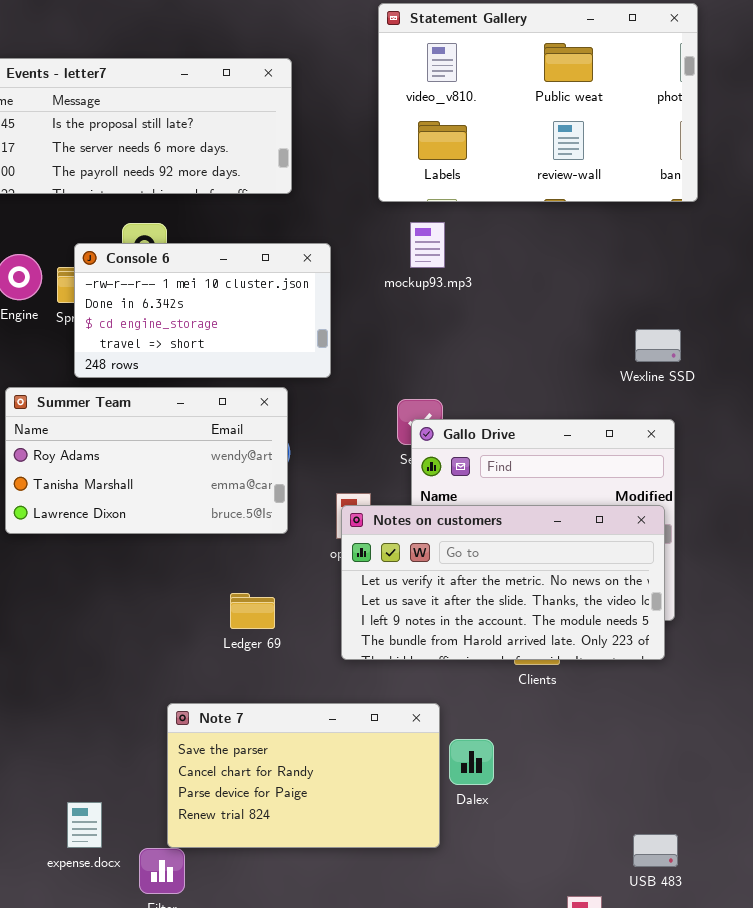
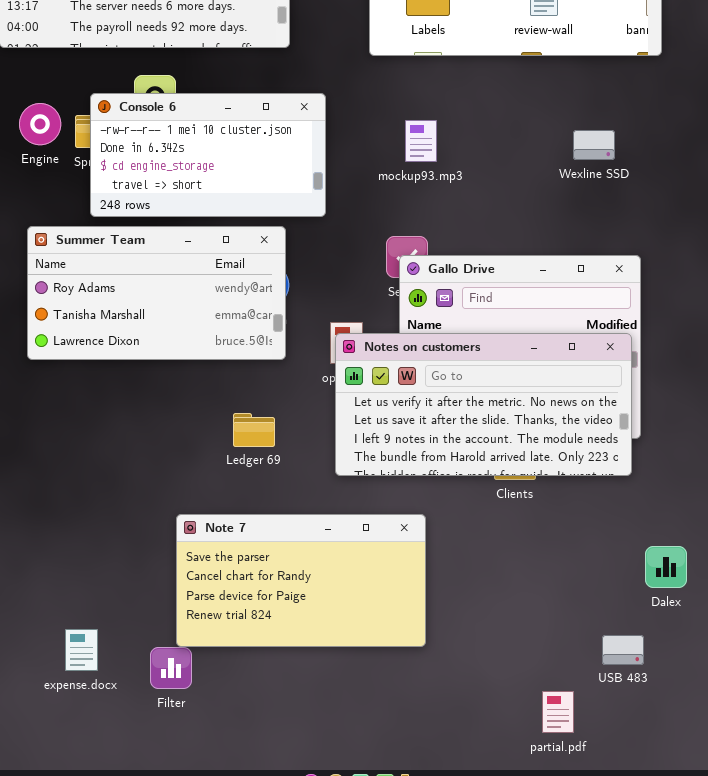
mockup93.mp3: [410,222,445,268] -> [405,120,437,162], moved
Wexline SSD: [635,329,681,362] -> [573,130,615,160], moved
Dalex: [449,739,494,785] -> [645,546,687,588], moved
expense.docx: [67,802,102,848] -> [65,629,98,671], moved

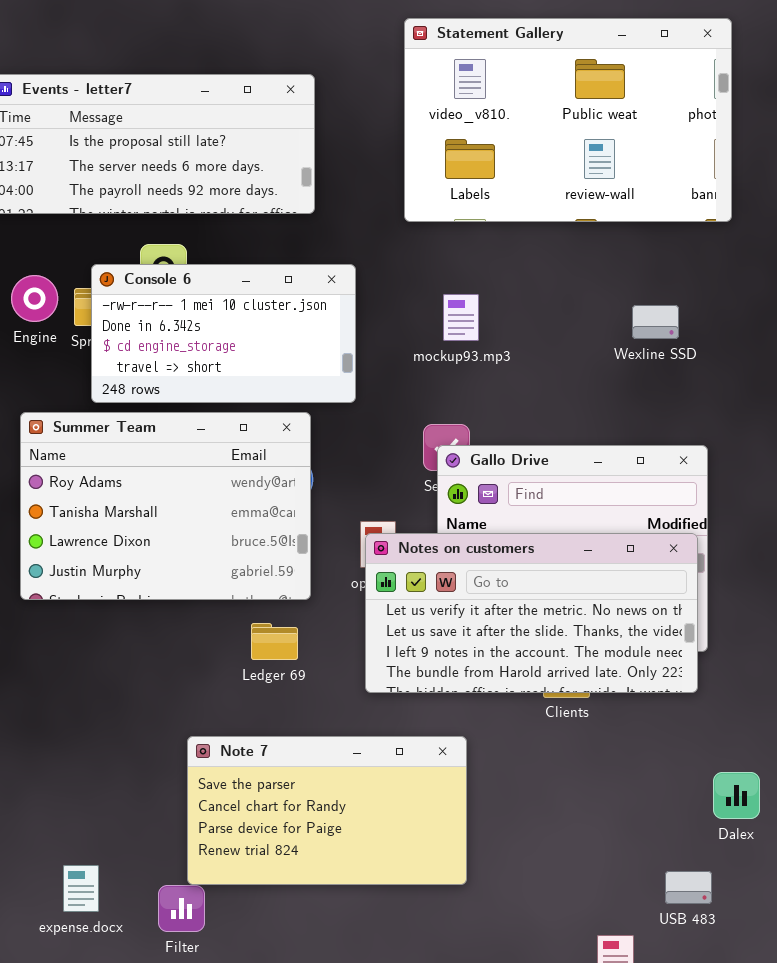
Summer Team: [27,226,286,360] -> [20,412,311,600], resized

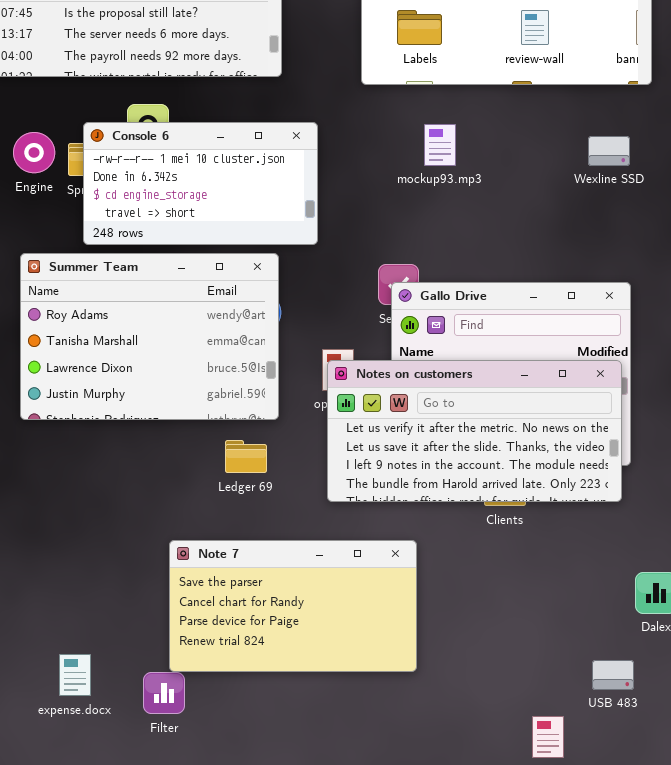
mockup93.mp3: [443,294,479,341] -> [424,124,456,166], moved
Wexline SSD: [632,305,679,339] -> [588,136,630,166], moved

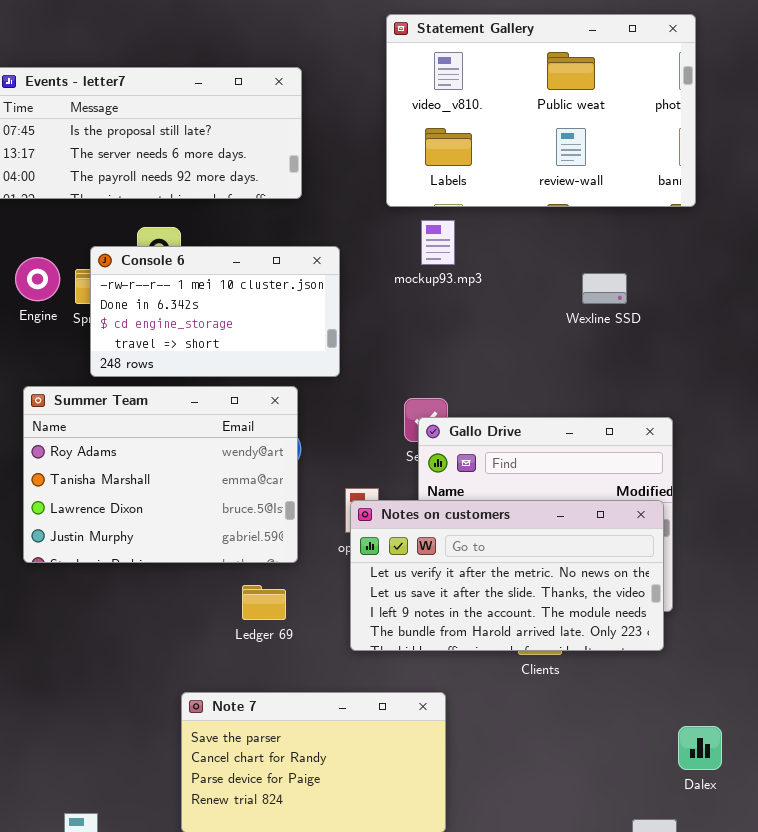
mockup93.mp3: [424,124,456,166] -> [421,220,455,265], moved
Wexline SSD: [588,136,630,166] -> [582,273,627,304], moved

